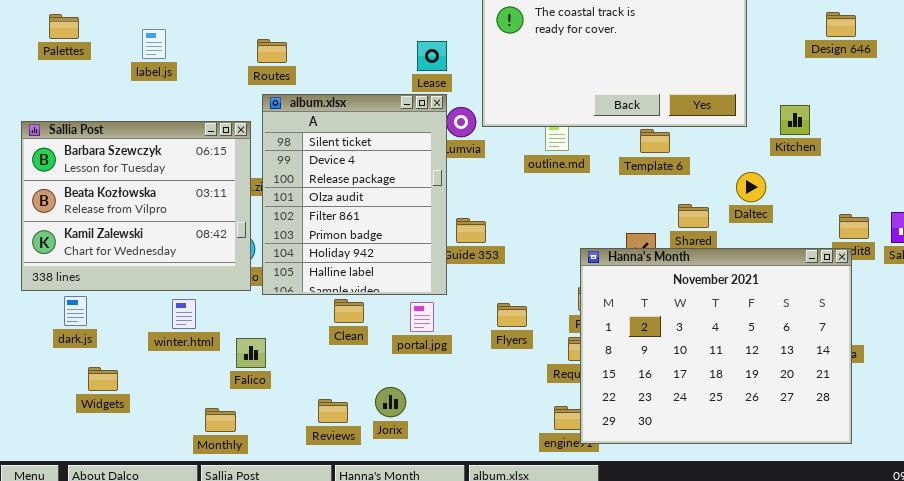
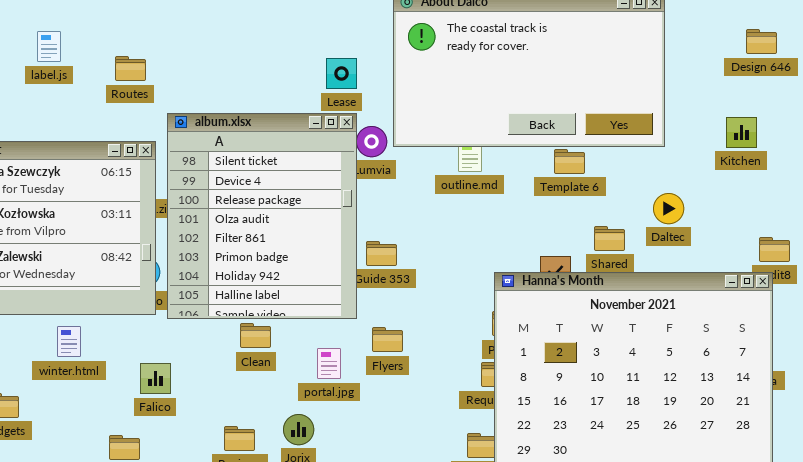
label.js: [142,29,166,59] -> [37,31,61,62], moved
Routes: [257,39,287,63] -> [115,56,146,81], moved
Kitchen: [780,105,810,135] -> [726,117,757,148], moved
winter.html: [172,299,196,329] -> [57,326,81,357], moved
portal.jpg: [410,302,434,332] -> [317,348,341,379], moved
Flyers: [497,303,527,327] -> [372,327,403,352], moved

